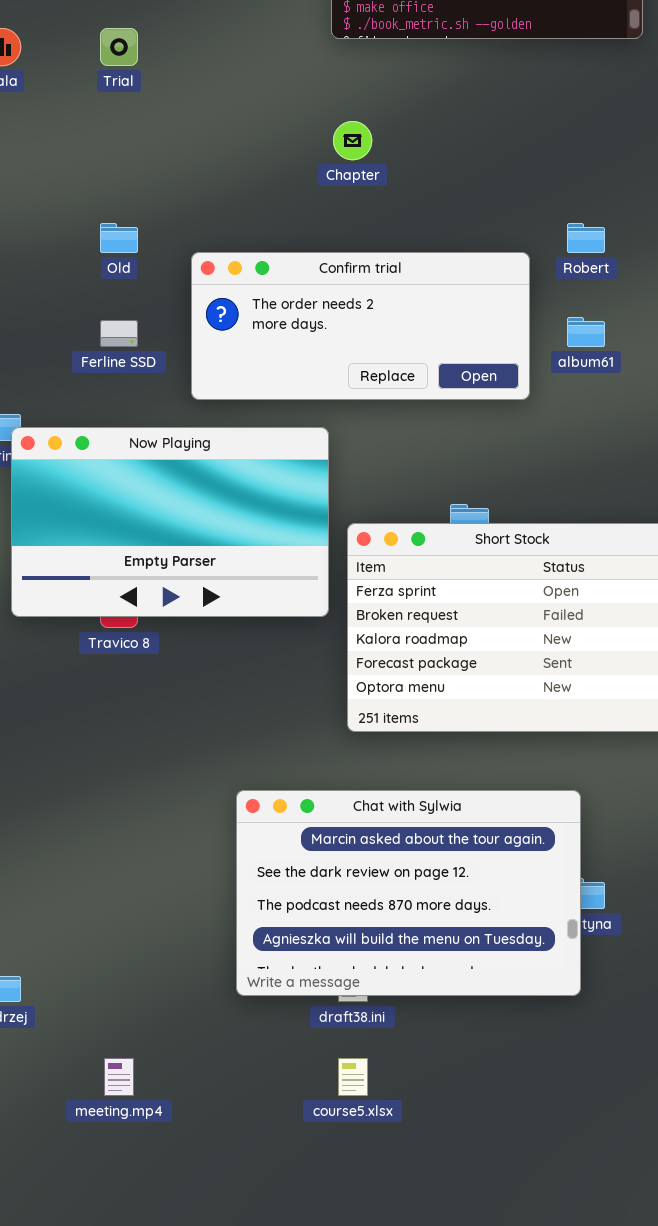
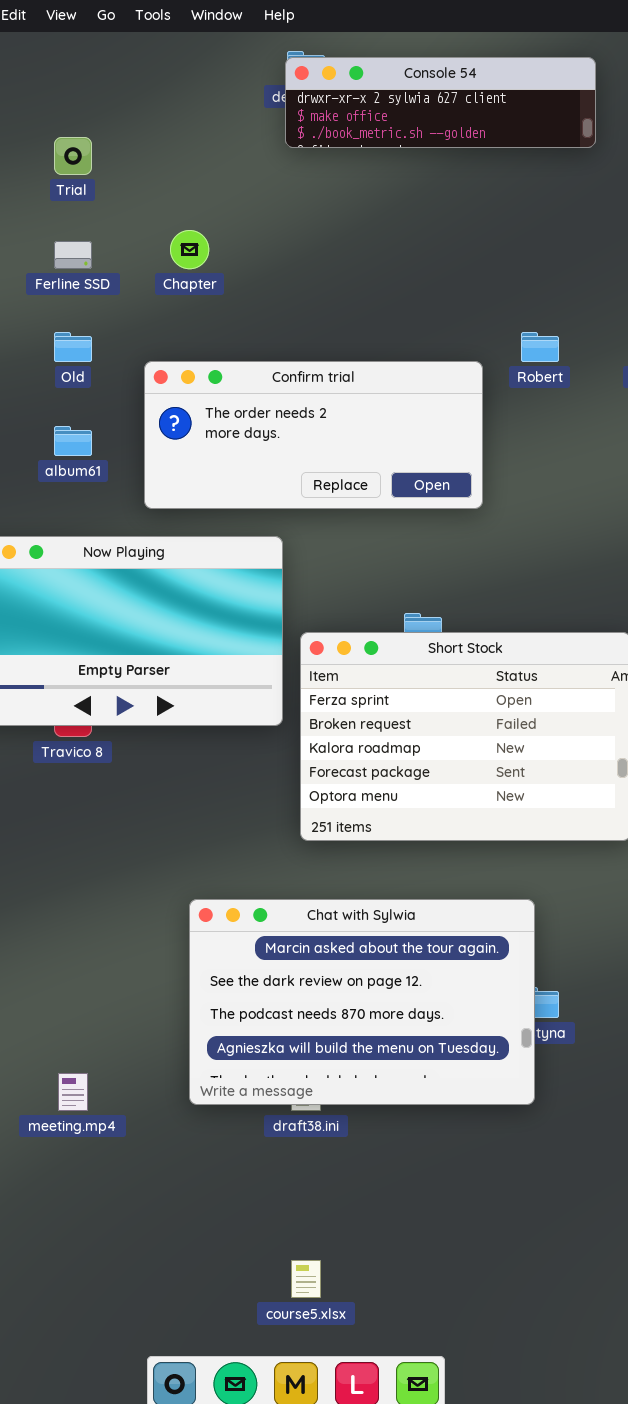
Chapter: [333,121,372,160] -> [170,230,209,269], moved
album61: [567,317,605,347] -> [54,426,92,456], moved
Ferline SSD: [100,320,138,347] -> [54,241,92,269], moved
meeting.mp4: [104,1058,134,1096] -> [58,1073,88,1111], moved
course5.xlsx: [338,1058,368,1096] -> [291,1260,321,1298], moved

